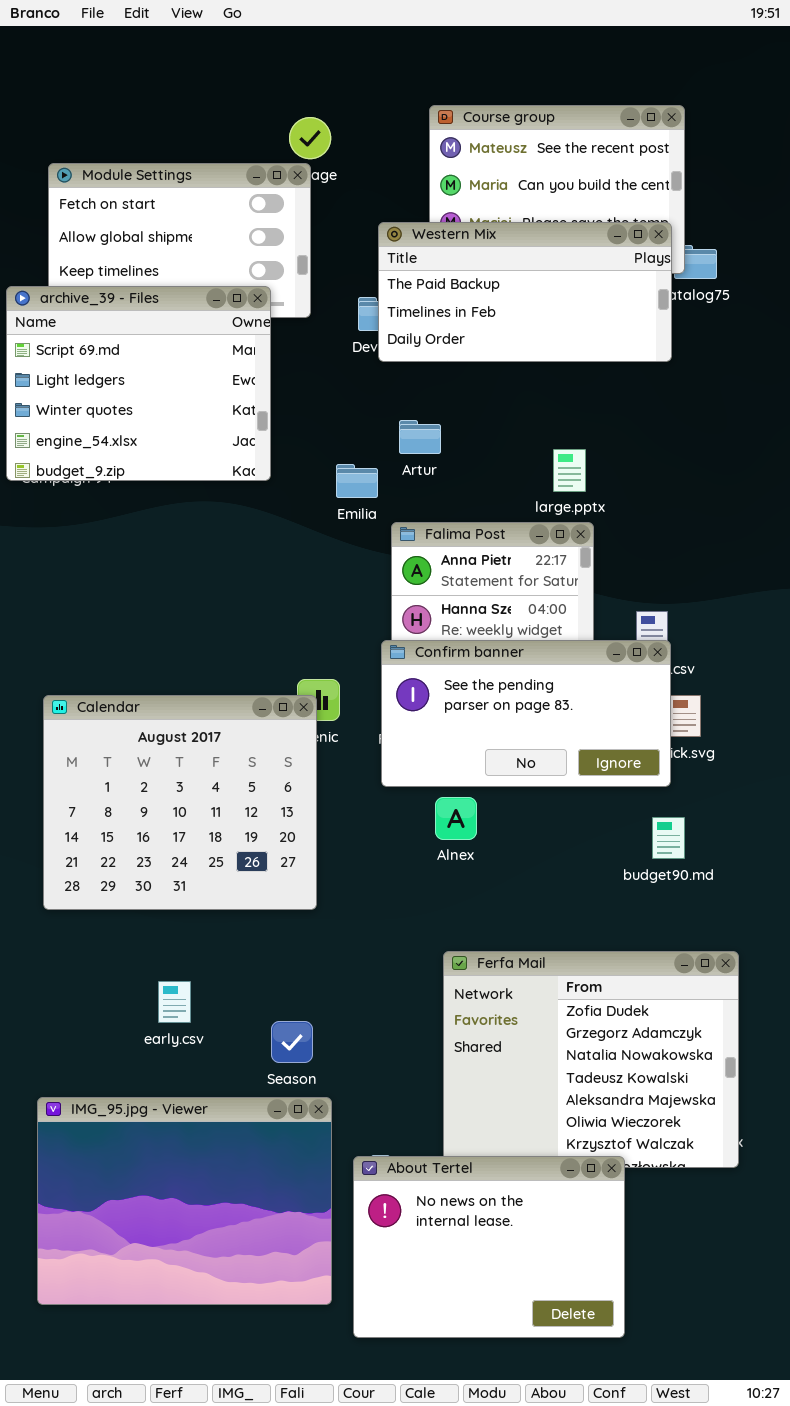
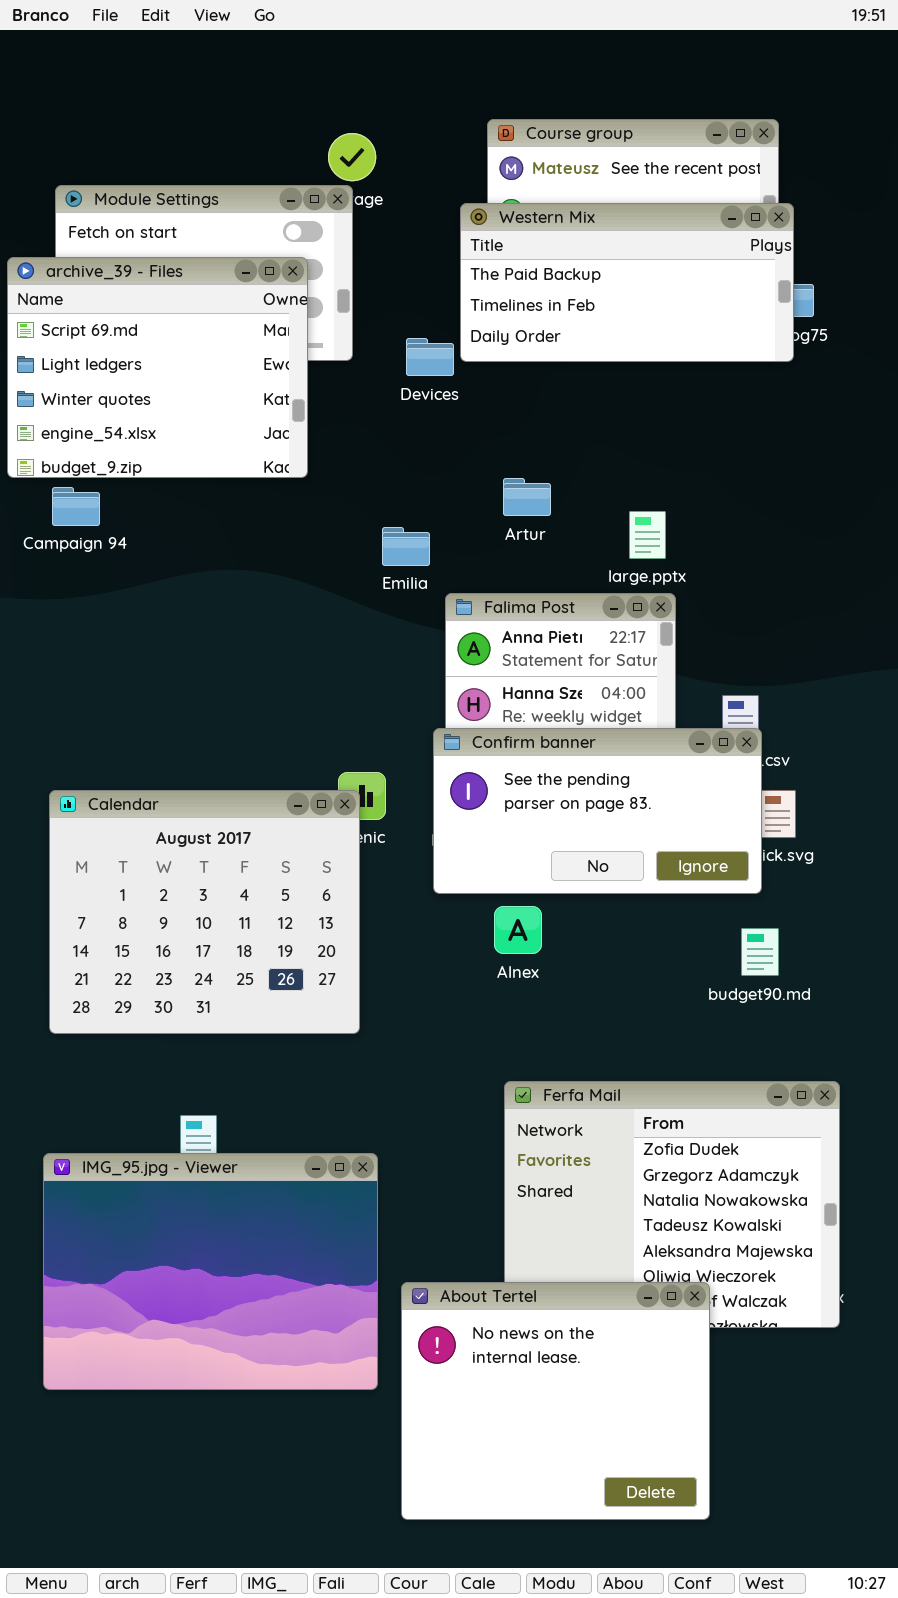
Western Mix: [378,222,672,362] -> [460,203,794,362], moved
archive_39 - Files: [6,286,271,481] -> [7,257,308,478], moved
Artur: [399,420,441,454] -> [503,478,551,516], moved
IMG_95.jpg - Viewer: [37,1097,332,1305] -> [43,1153,378,1390], moved
About Tertel: [353,1156,625,1338] -> [401,1282,710,1520], resized

